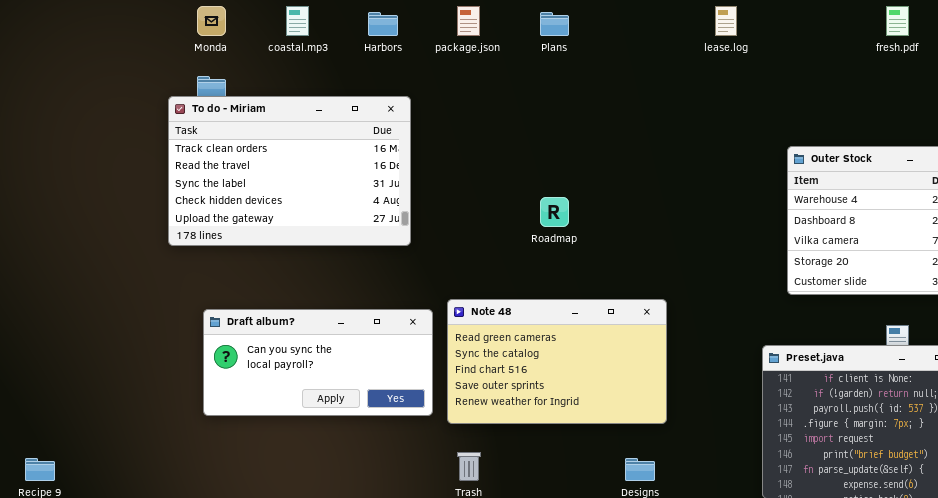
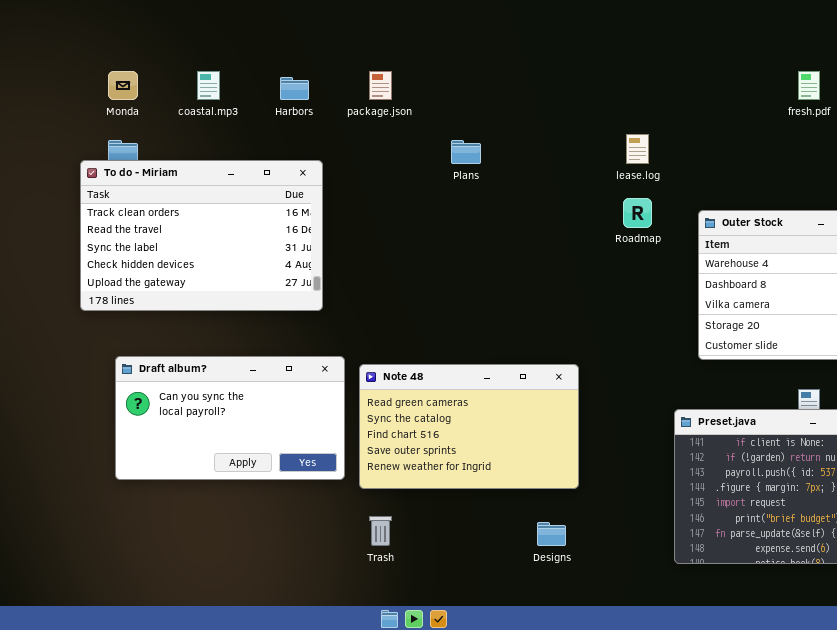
lease.log: [715,6,737,36] -> [626,134,649,164], moved
Plans: [540,12,569,36] -> [451,140,481,164], moved
Roadmap: [540,197,569,227] -> [623,198,652,228], moved
Draft album?: [203,309,433,416] -> [115,356,345,480], resized

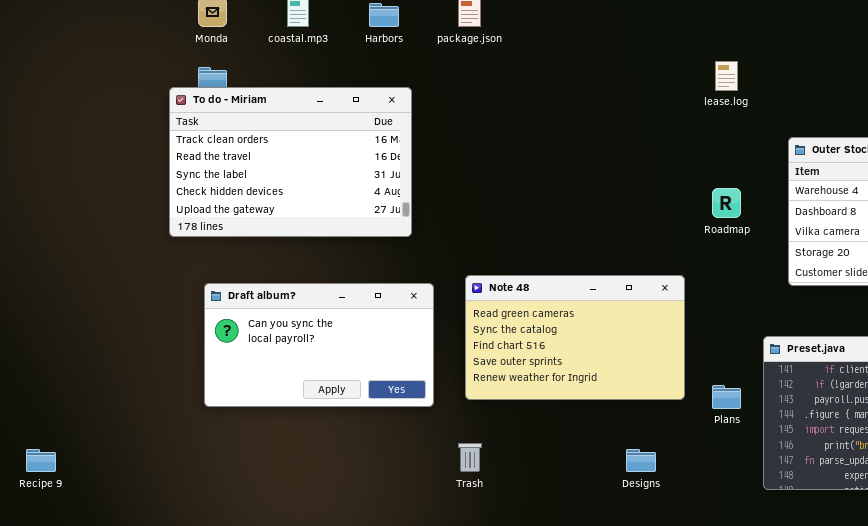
Plans: [451,140,481,164] -> [712,385,741,409], moved
Roadmap: [623,198,652,228] -> [712,188,741,218], moved
Note 48: [359,364,579,489] -> [465,275,685,400], moved

